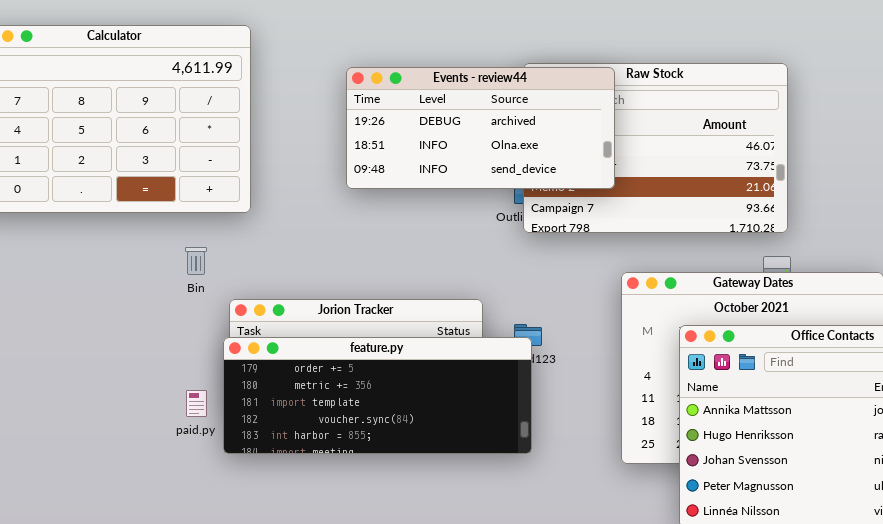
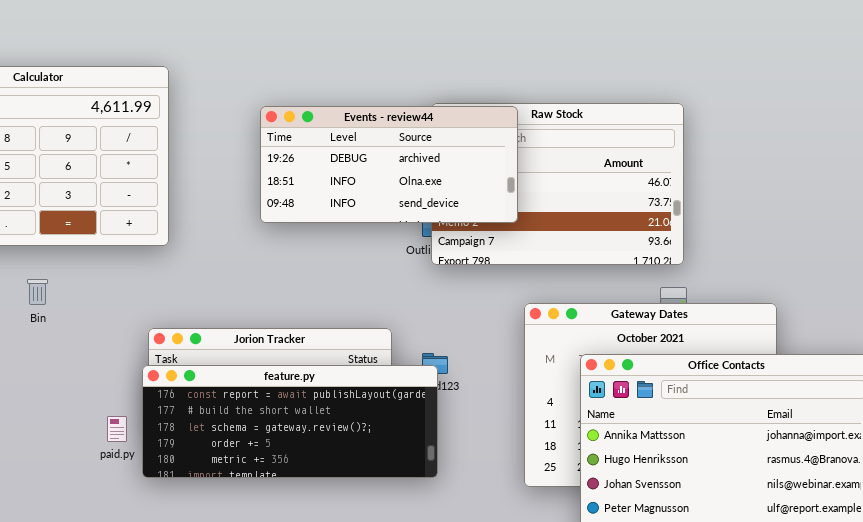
Bin: [185,247,207,275] -> [27,279,48,305], moved
feature.py: [223,337,532,454] -> [142,365,438,478], scrolled up 3 rows

